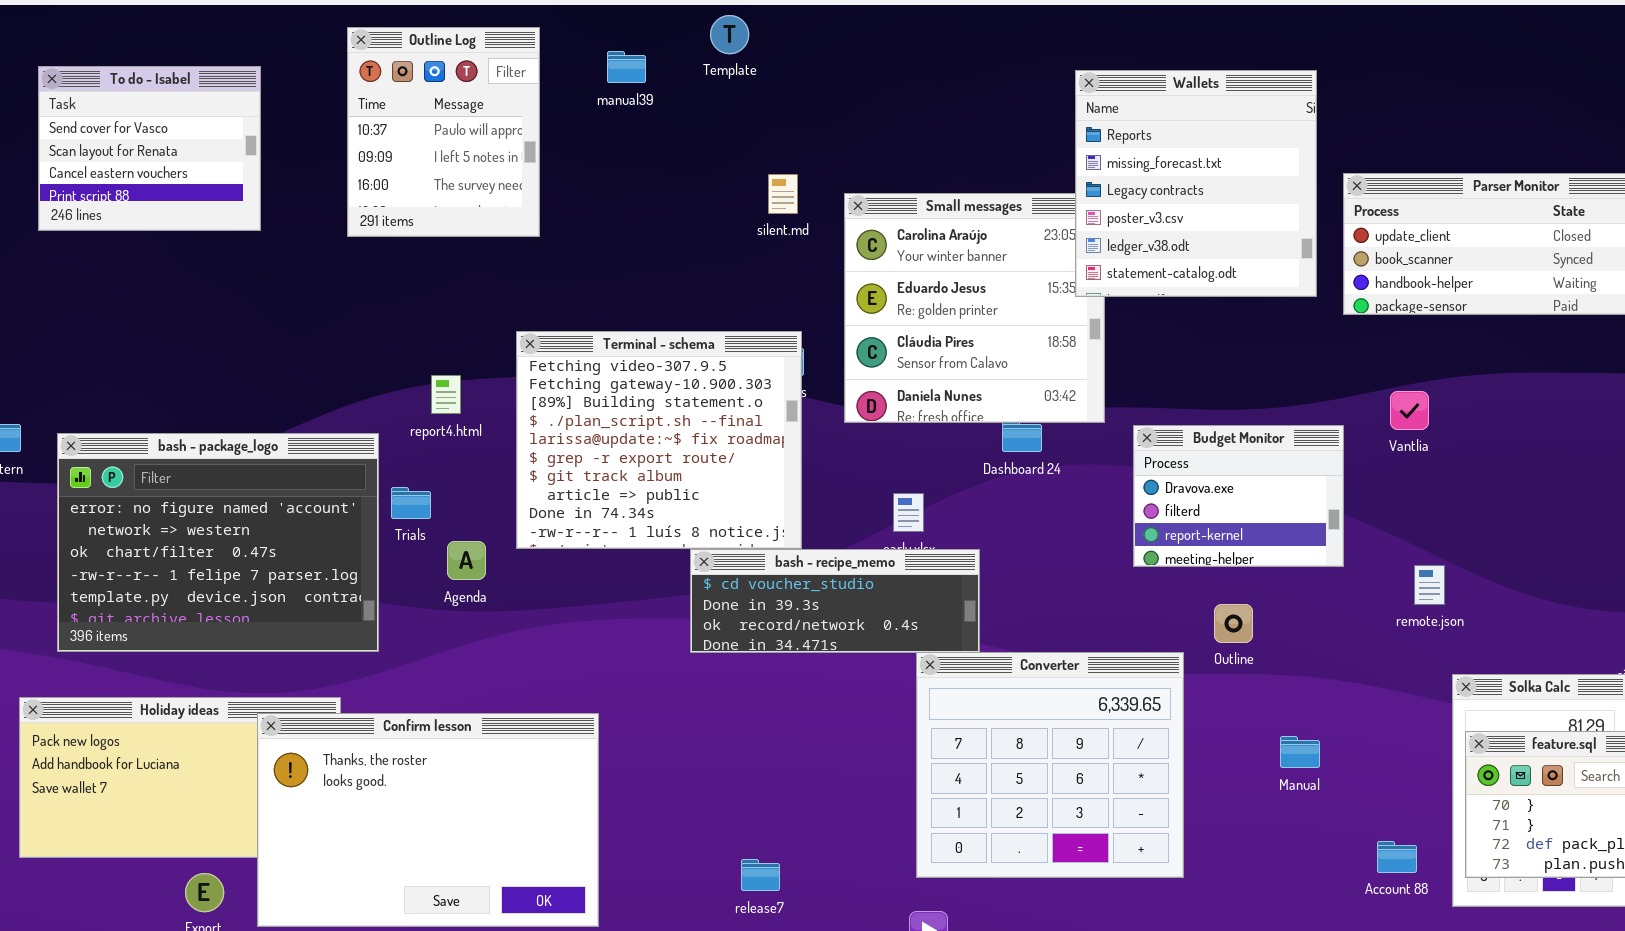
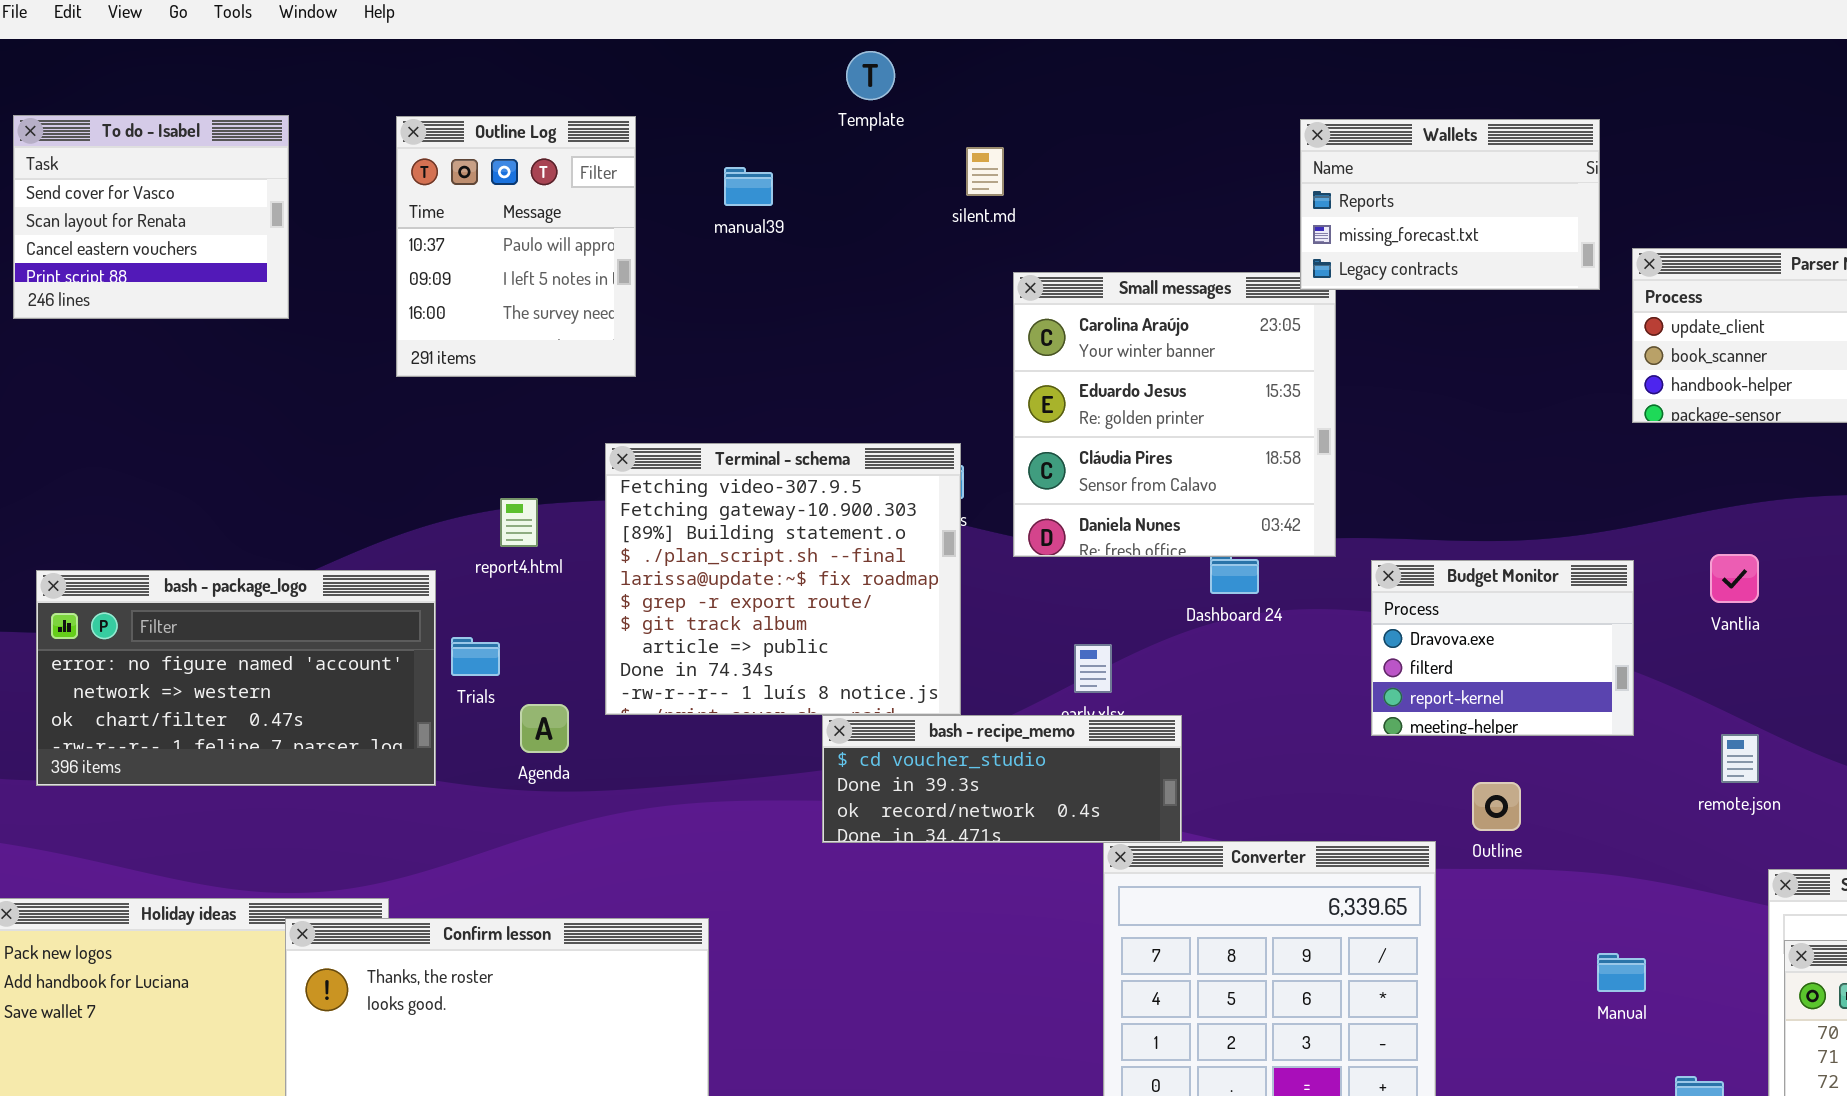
Outline Log: [347,27,540,237] -> [396,116,636,377], moved
manual39: [607,51,646,83] -> [724,167,773,206], moved
Wallets: [1075,70,1317,297] -> [1300,119,1600,290], resized
silent.md: [768,174,798,214] -> [966,147,1004,196], moved
Vantlia: [1390,391,1429,430] -> [1710,554,1759,603], moved
bash - package_logo: [57,433,379,652] -> [36,570,436,786], resized
Manual: [1280,736,1320,768] -> [1597,953,1646,992], moved

